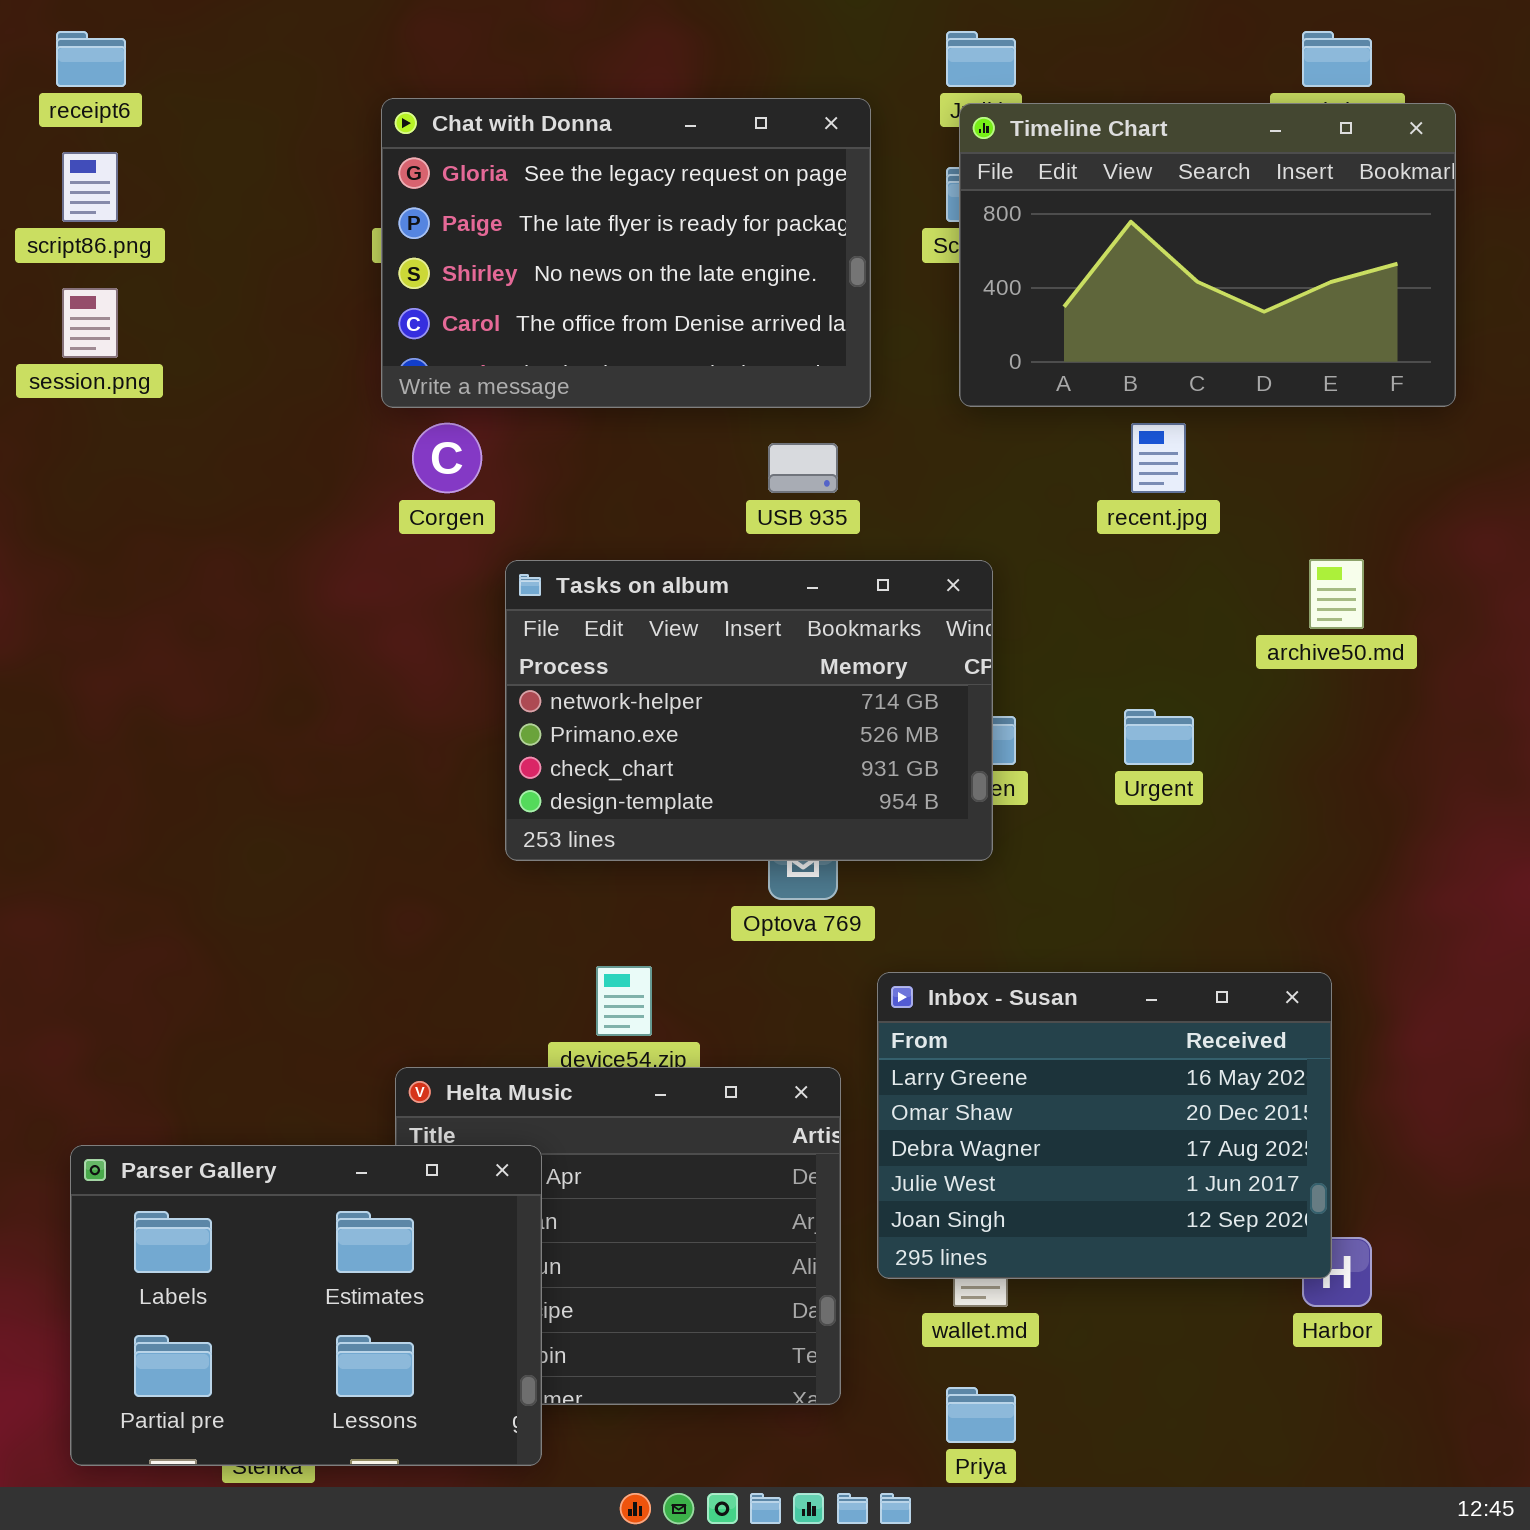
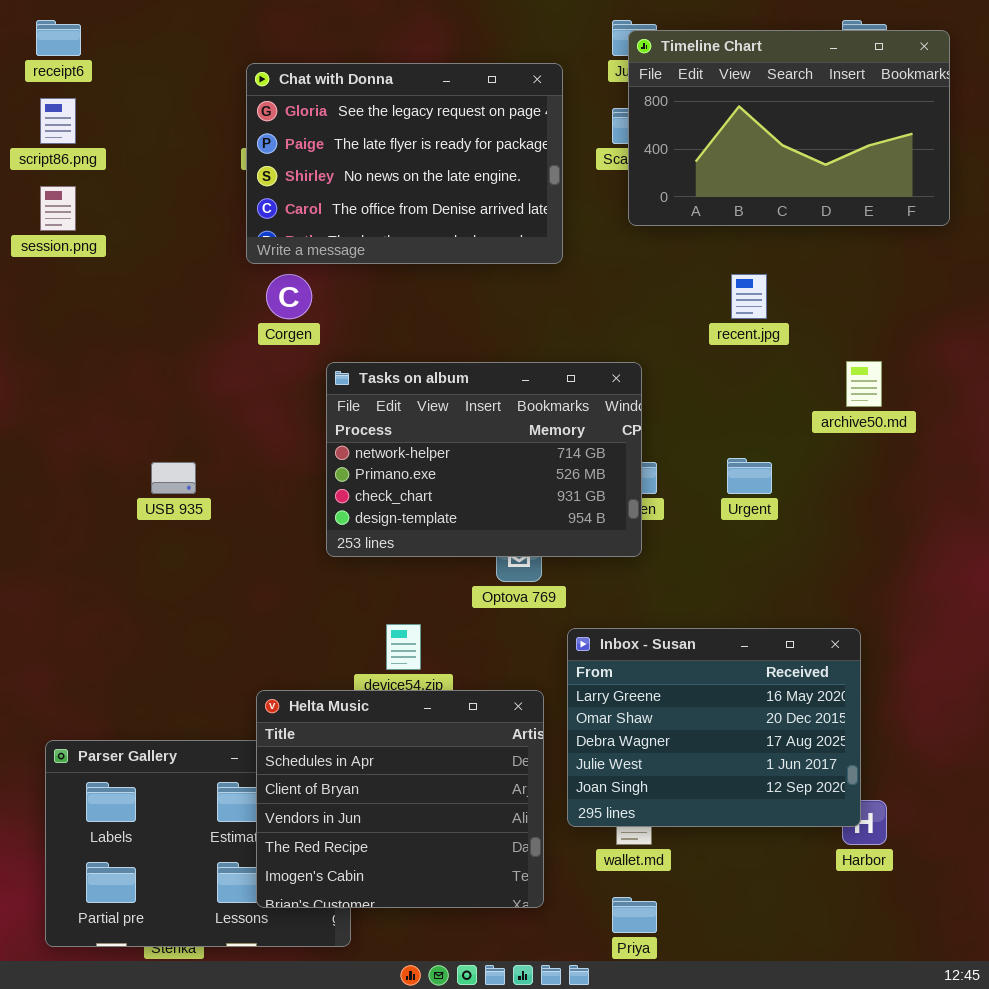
Timeline Chart: [959,103,1456,407] -> [628,30,950,226], moved
USB 935: [768,443,838,493] -> [151,462,196,494], moved
Helta Music: [395,1067,841,1405] -> [256,690,544,908], raised

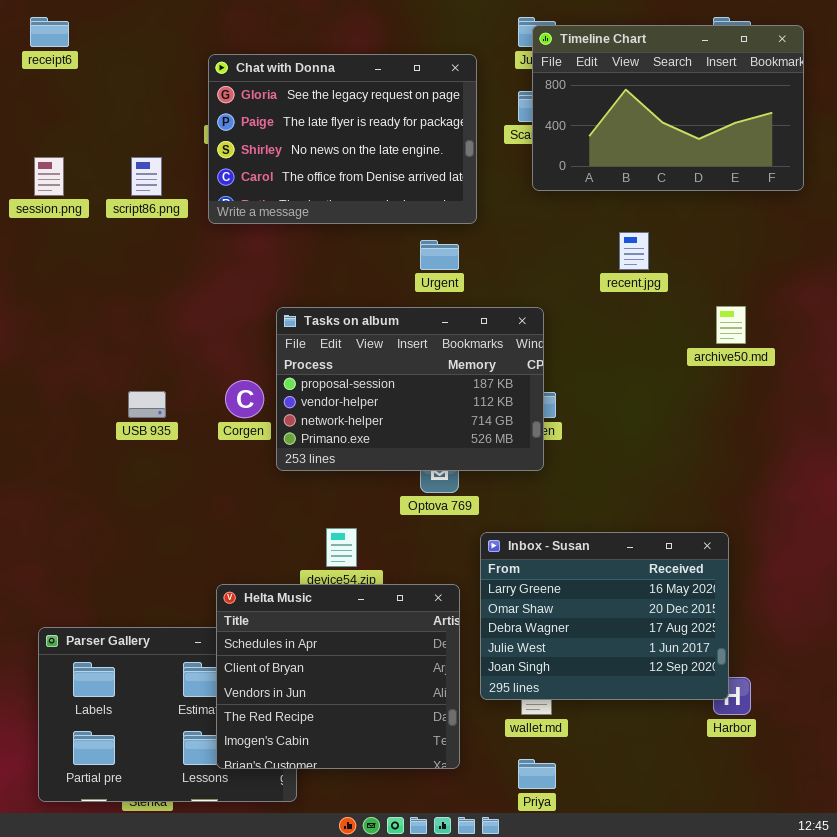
script86.png: [40,98,76,144] -> [131,157,162,196], moved
Corgen: [266,274,312,319] -> [225,380,264,418], moved
Tasks on album: [326,362,642,557] -> [276,307,544,471], scrolled up 2 rows
Urgent: [727,458,772,494] -> [420,240,459,270], moved

